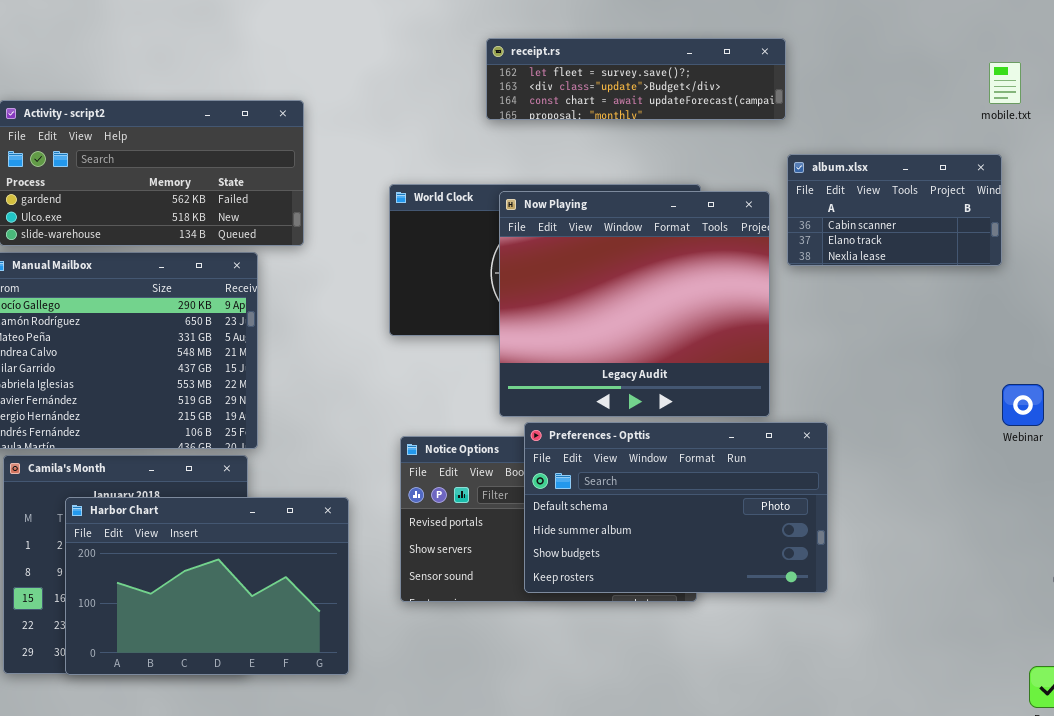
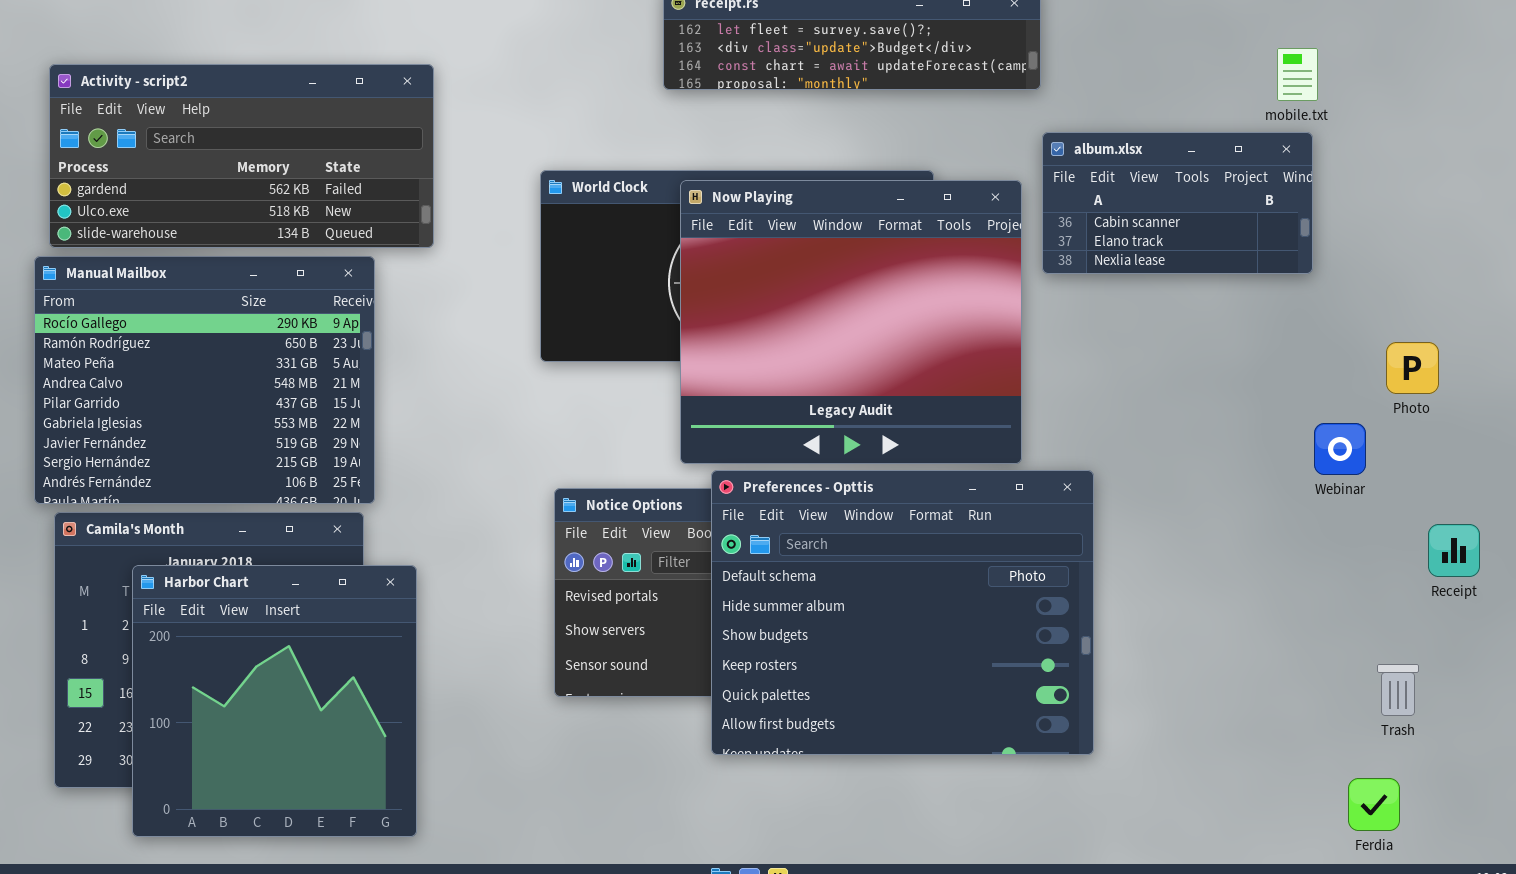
mobile.txt: [989,62,1021,104] -> [1277,48,1318,101], moved
Preferences - Opttis: [524,422,828,593] -> [711,470,1094,755], resized
Harbor Chart: [65,497,349,675] -> [132,565,417,837], resized

